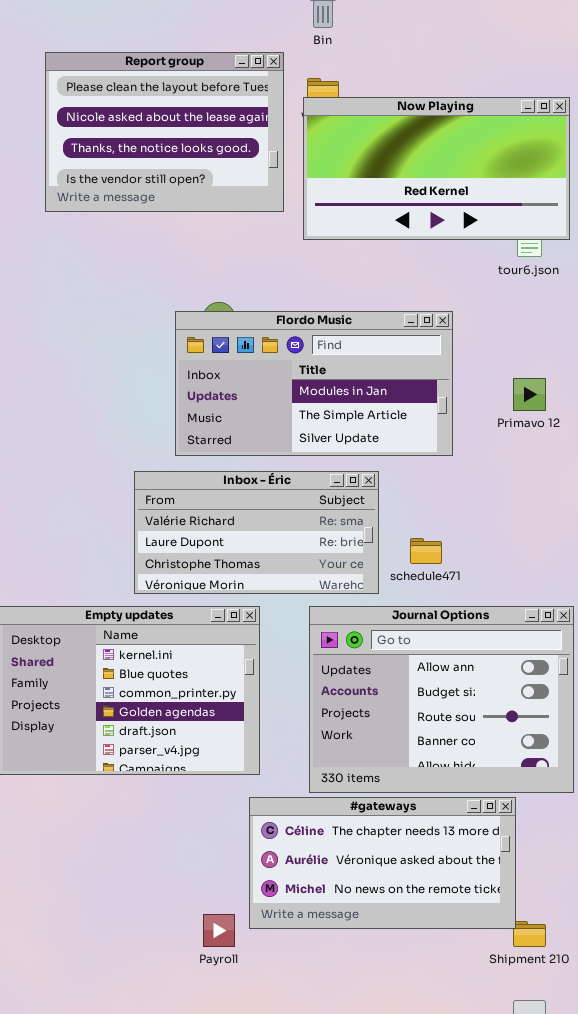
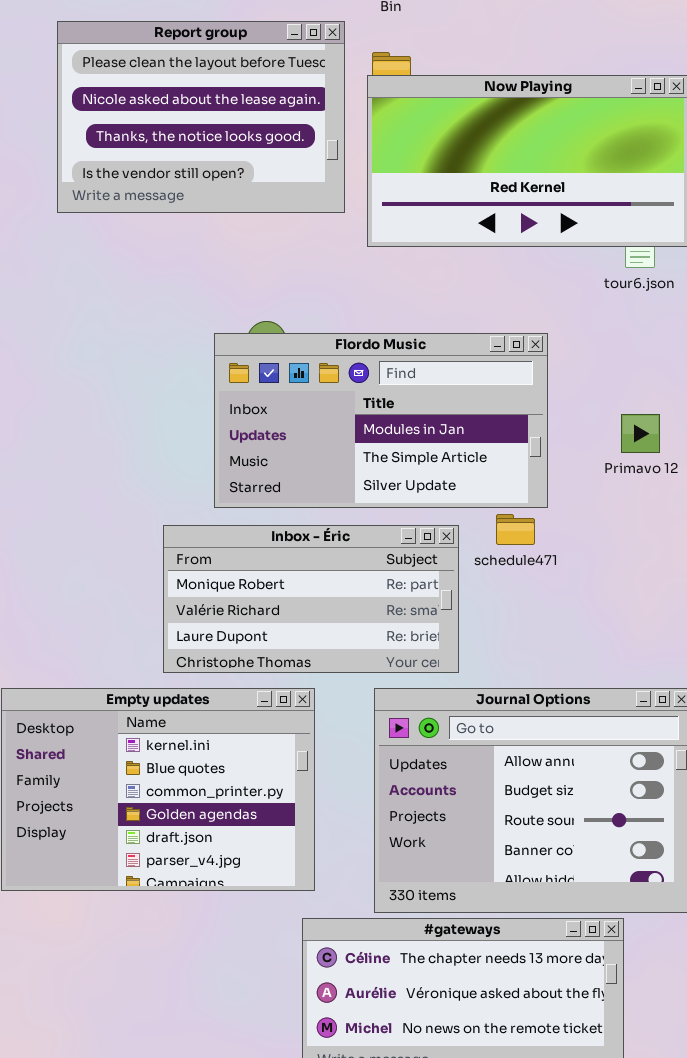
Inbox - Éric: [134,471,379,594] -> [163,525,459,673], scrolled up 1 row
schedule471: [410,538,442,564] -> [496,514,535,545], moved

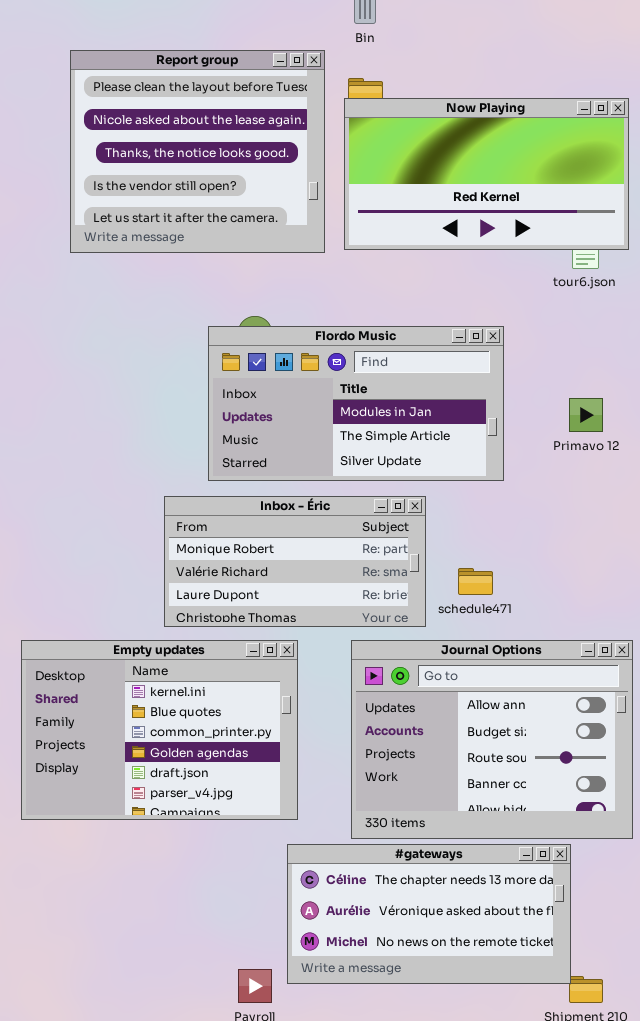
Report group: [57,21,345,213] -> [70,50,325,253], resized
schedule471: [496,514,535,545] -> [458,568,493,595], moved

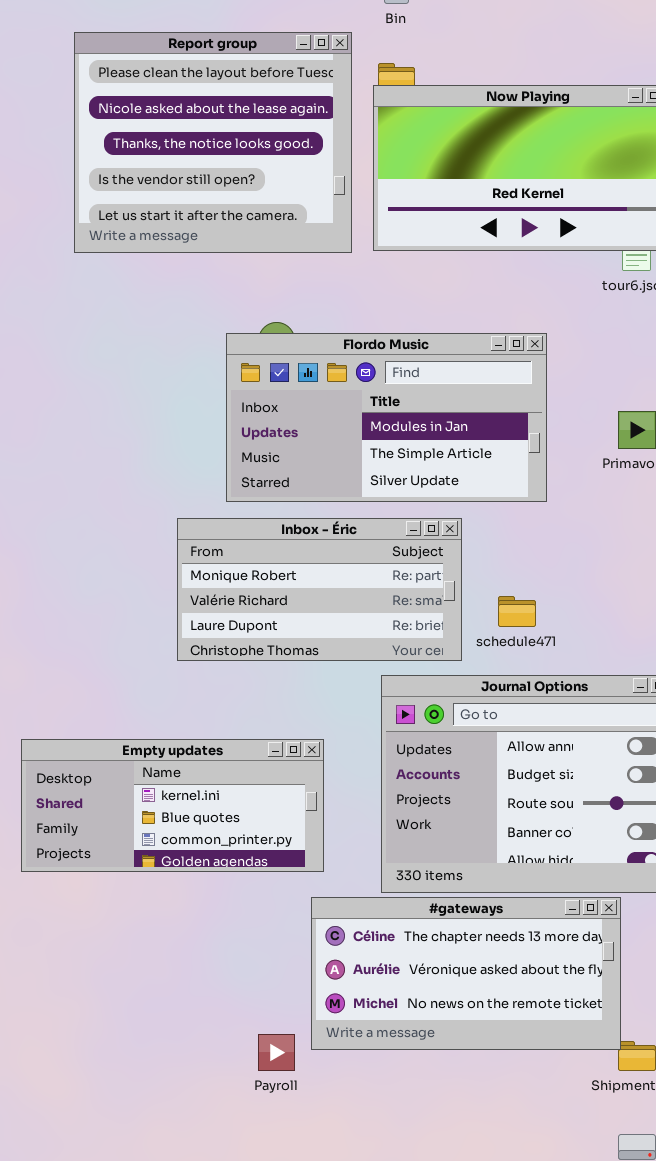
Empty updates: [21,640,298,820] -> [21,739,324,872], resized

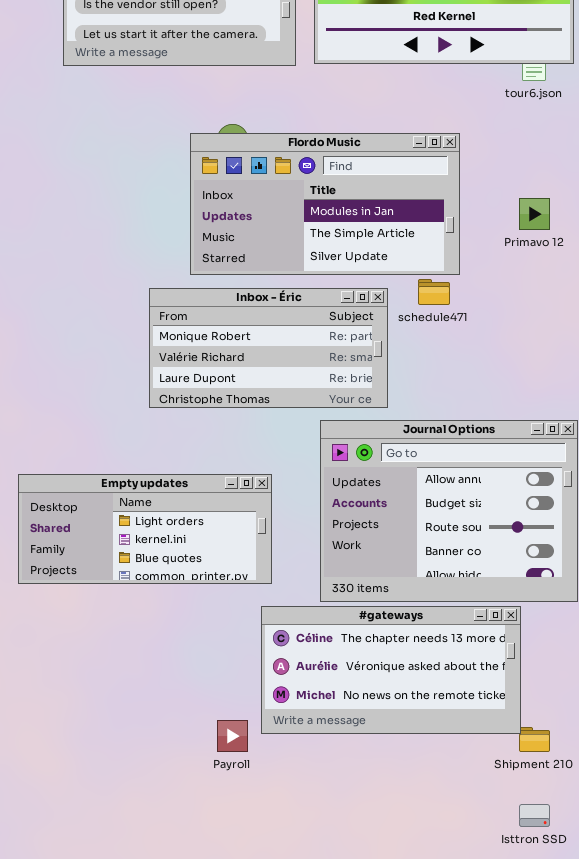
schedule471: [498,596,536,627] -> [418,279,450,305], moved
Empty updates: [21,739,324,872] -> [18,474,272,584], scrolled up 1 row

